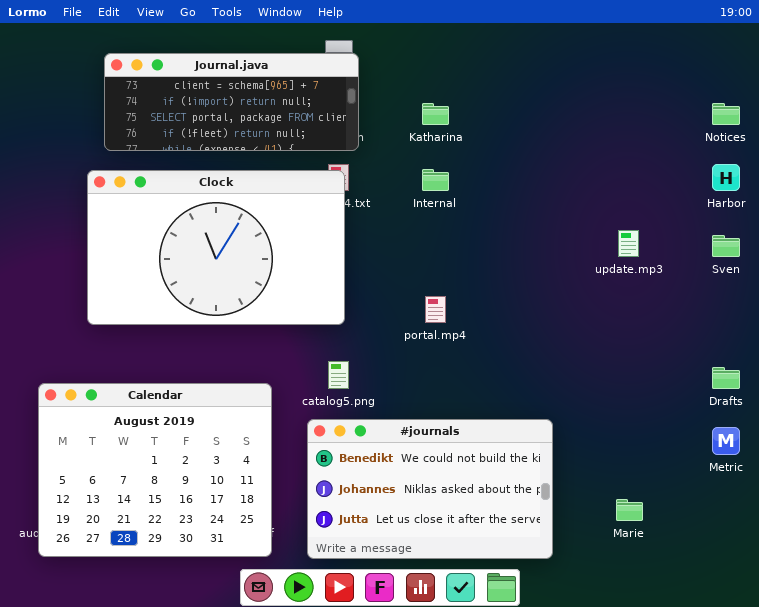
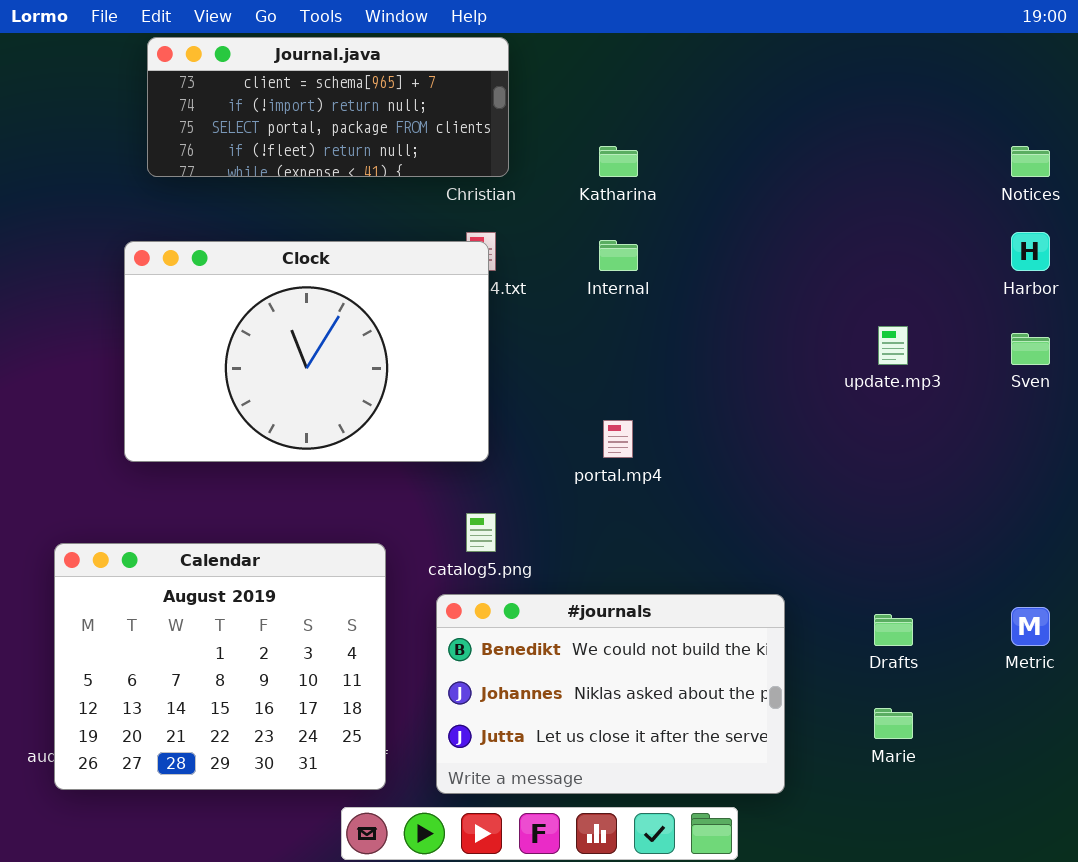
Journal.java: [104,53,359,151] -> [147,37,509,177], moved
Drafts: [712,367,740,389] -> [874,614,913,646], moved

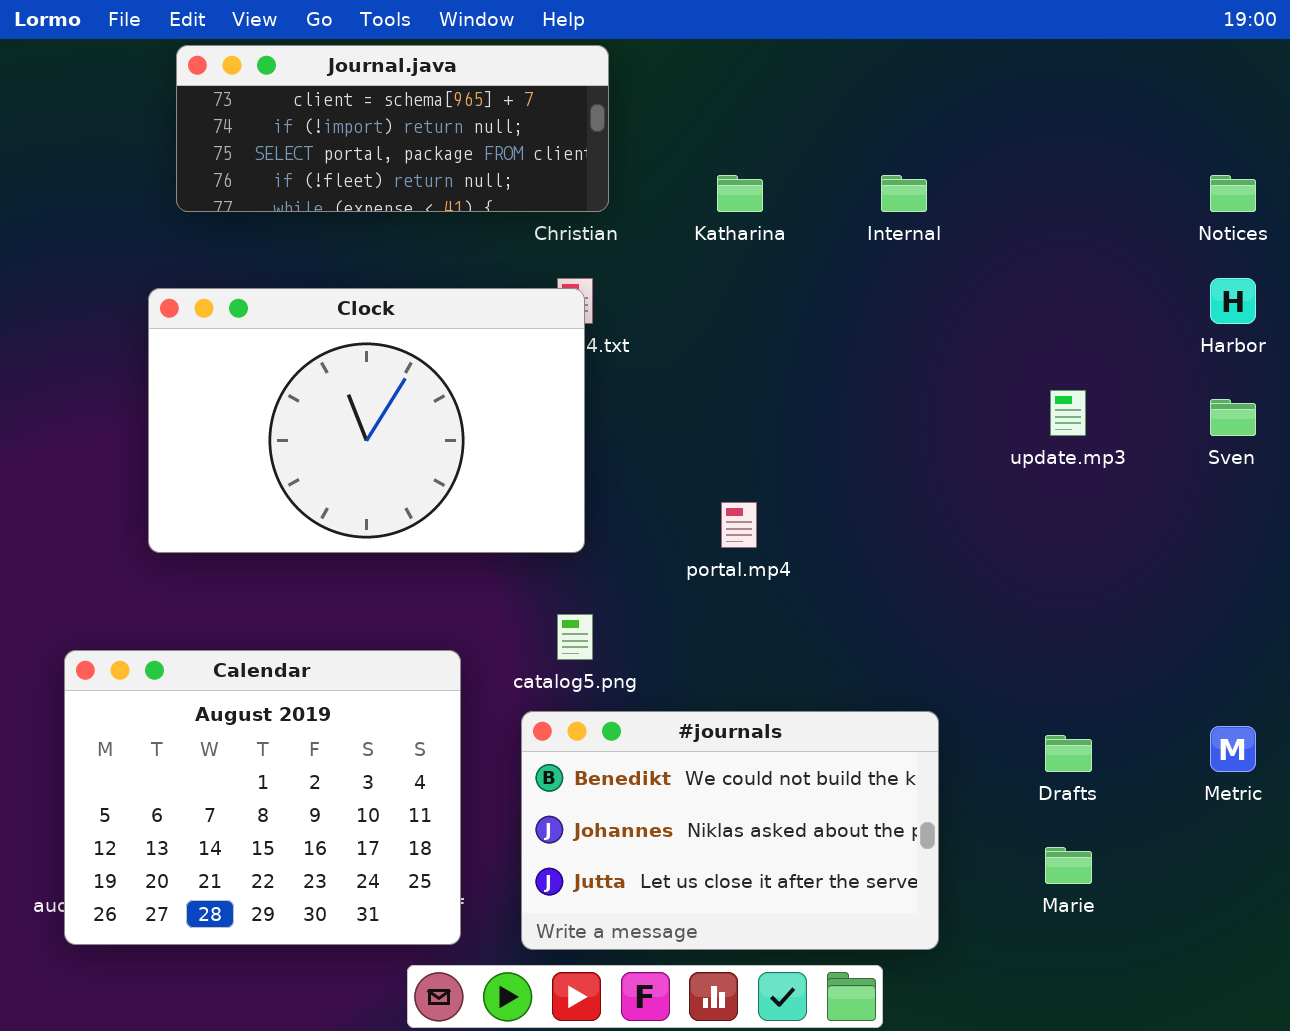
Internal: [599,240,638,271] -> [881,175,927,212], moved

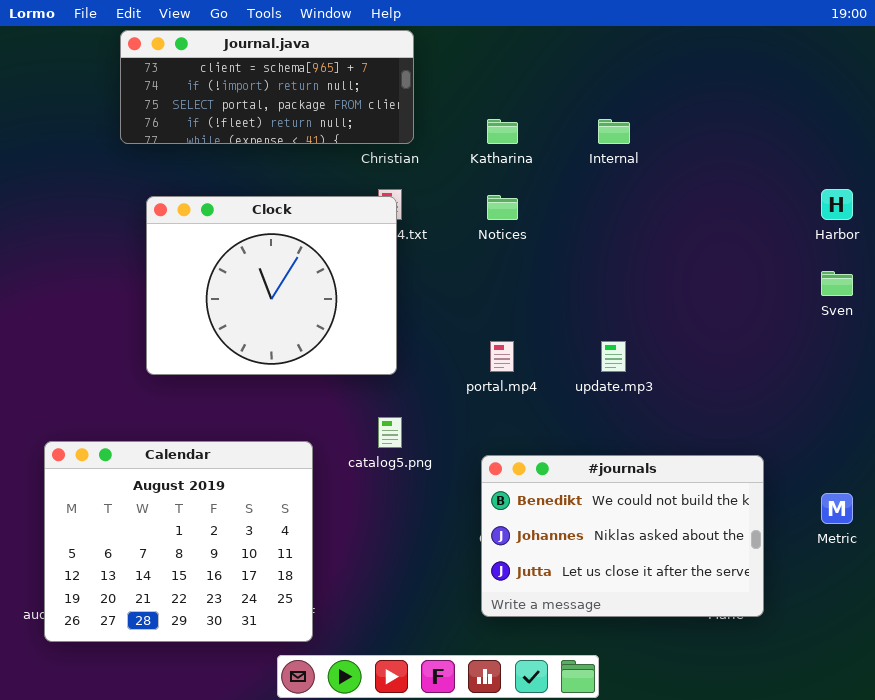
Notices: [1210,175,1256,212] -> [487,195,518,220], moved
Clock: [148,288,585,553] -> [146,196,397,375], resized
update.mp3: [1050,390,1086,436] -> [601,341,626,372], moved
#journals: [521,711,939,950] -> [481,455,764,617], moved

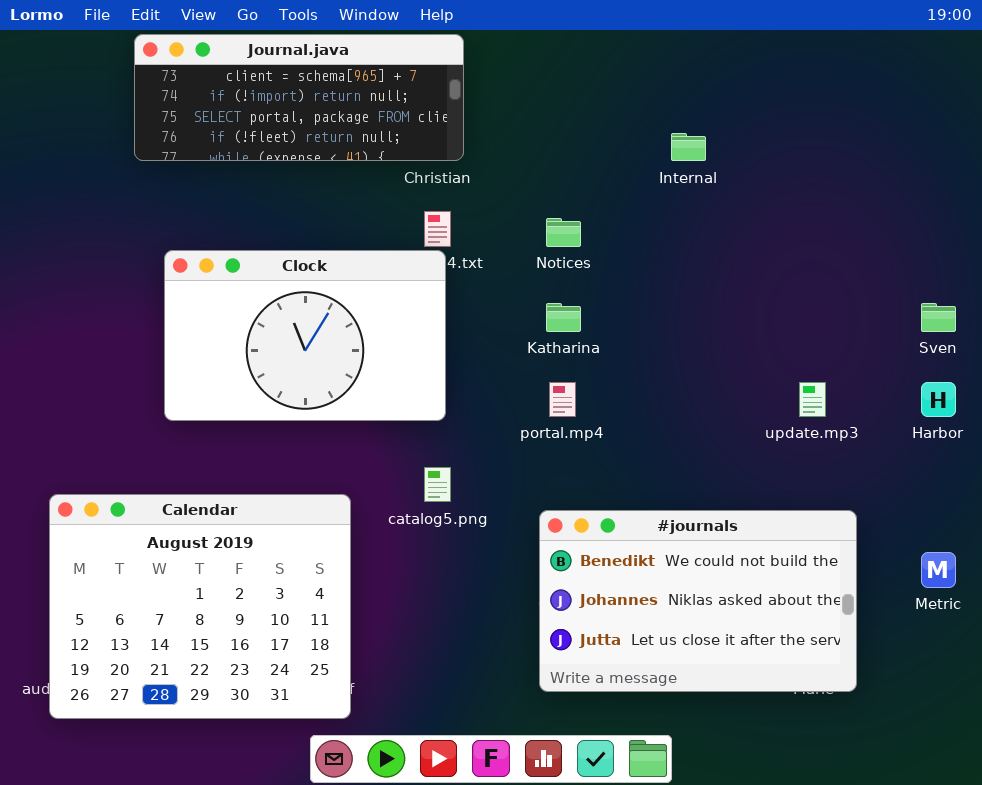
Katharina: [487,119,518,144] -> [546,303,581,332], moved
Harbor: [821,189,853,220] -> [921,382,956,417], moved
Clock: [146,196,397,375] -> [164,250,446,421], resized
update.mp3: [601,341,626,372] -> [799,382,826,417], moved

